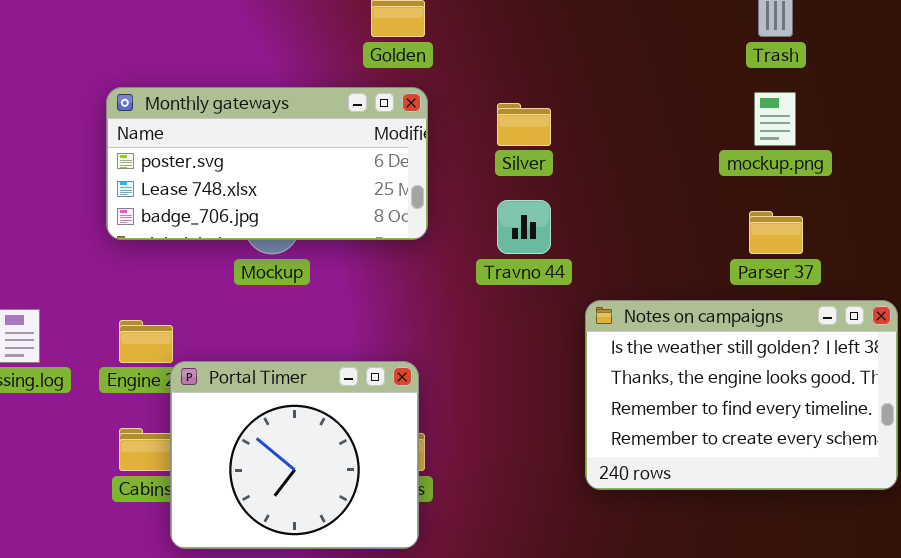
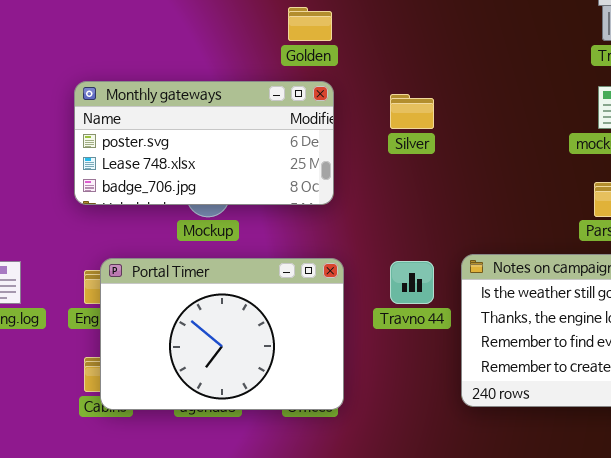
Travno 44: [497,200,551,254] -> [390,261,434,304], moved
Portal Timer: [170,361,419,549] -> [100,258,344,410], moved, resized

